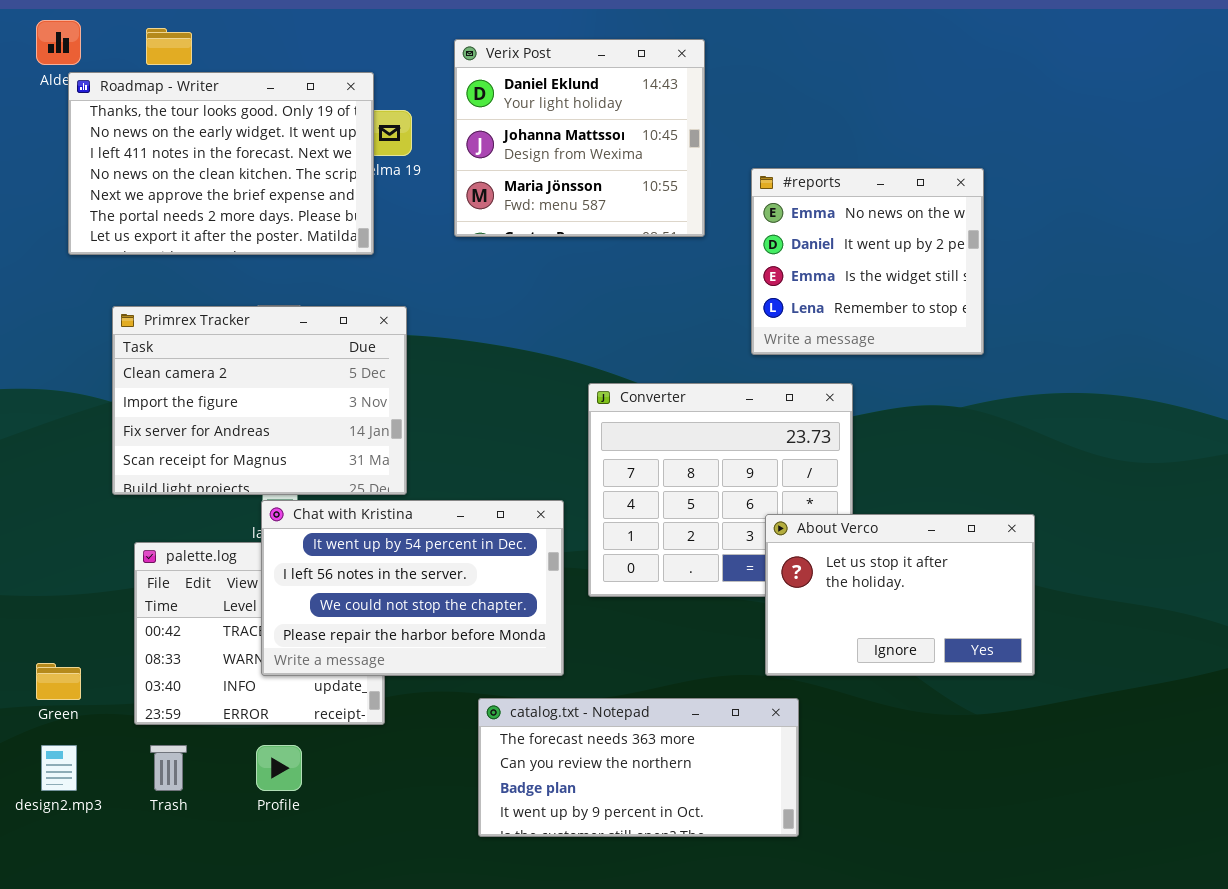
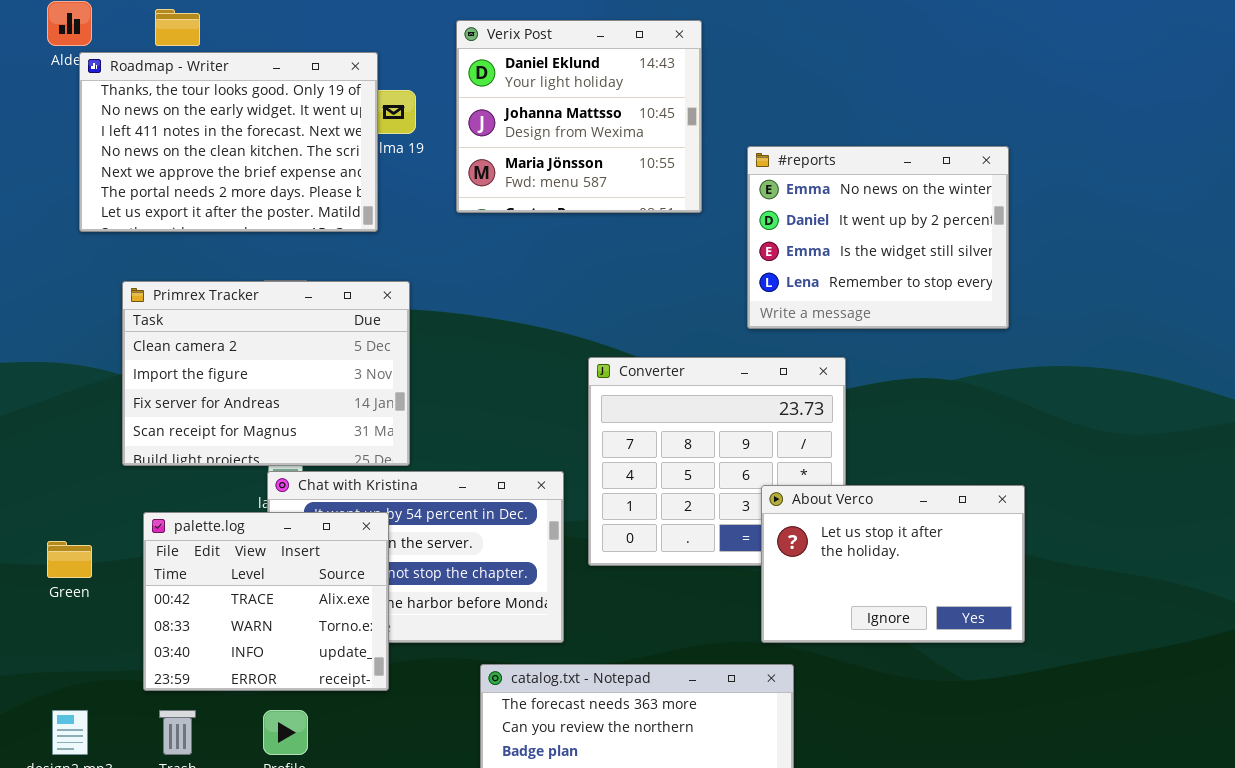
#reports: [751,168,984,355] -> [747,146,1009,329], resized
palette.log: [134,542,385,725] -> [143,512,389,691], raised
Green: [36,663,81,700] -> [47,541,92,578], moved

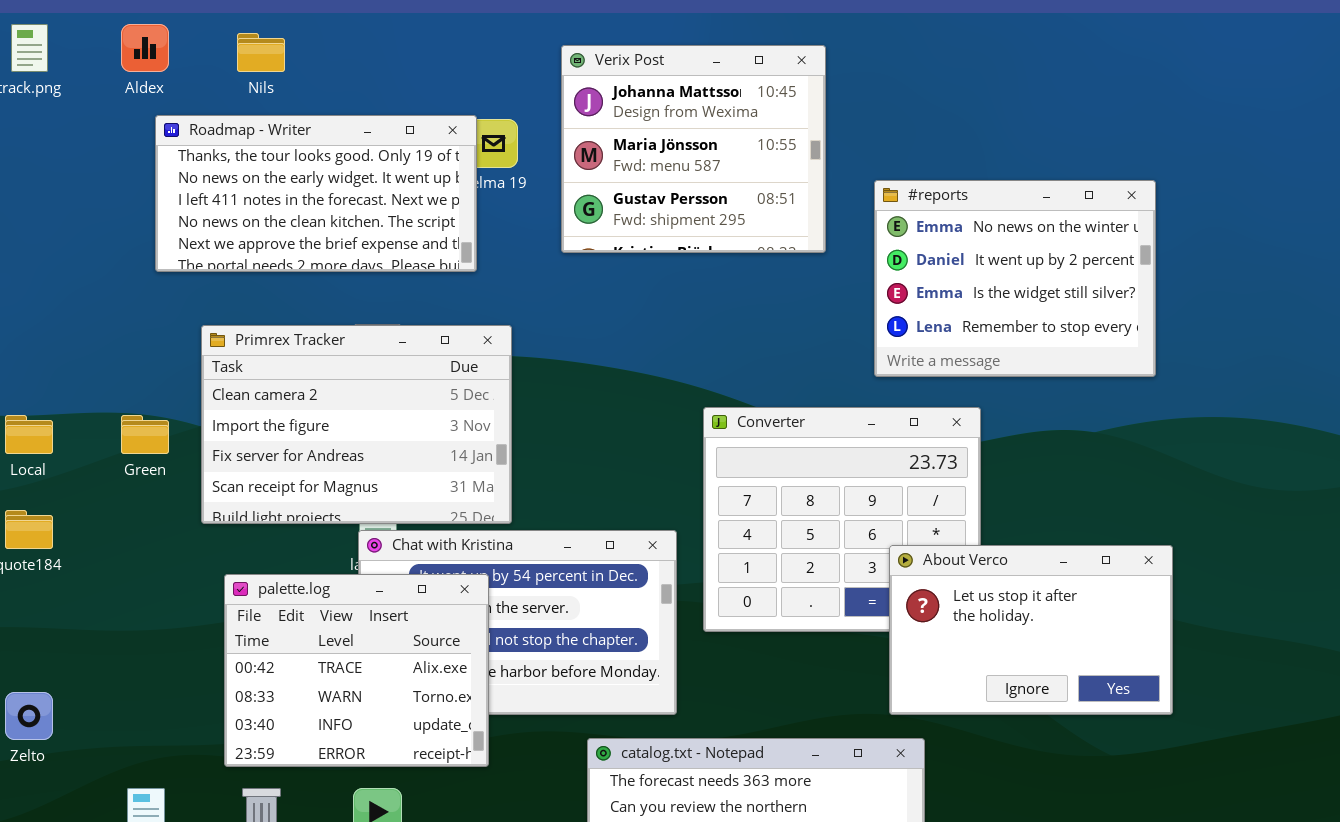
Verix Post: [456,20,702,213] -> [561,45,826,253], scrolled down 1 row
Roadmap - Writer: [79,52,378,232] -> [155,115,477,272], resized
Green: [47,541,92,578] -> [121,415,169,454], moved

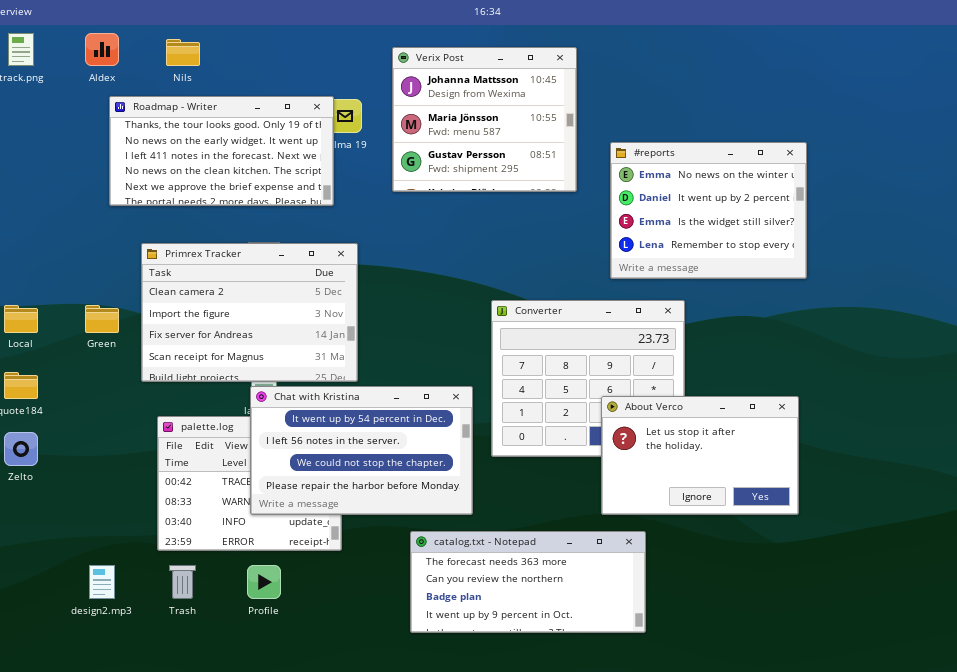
Chat with Kristina: [358,530,677,715] -> [250,386,473,515], raised
About Verco: [889,545,1173,715] -> [601,396,799,515], moved
Zelto: [5,692,53,740] -> [4,432,38,466], moved

